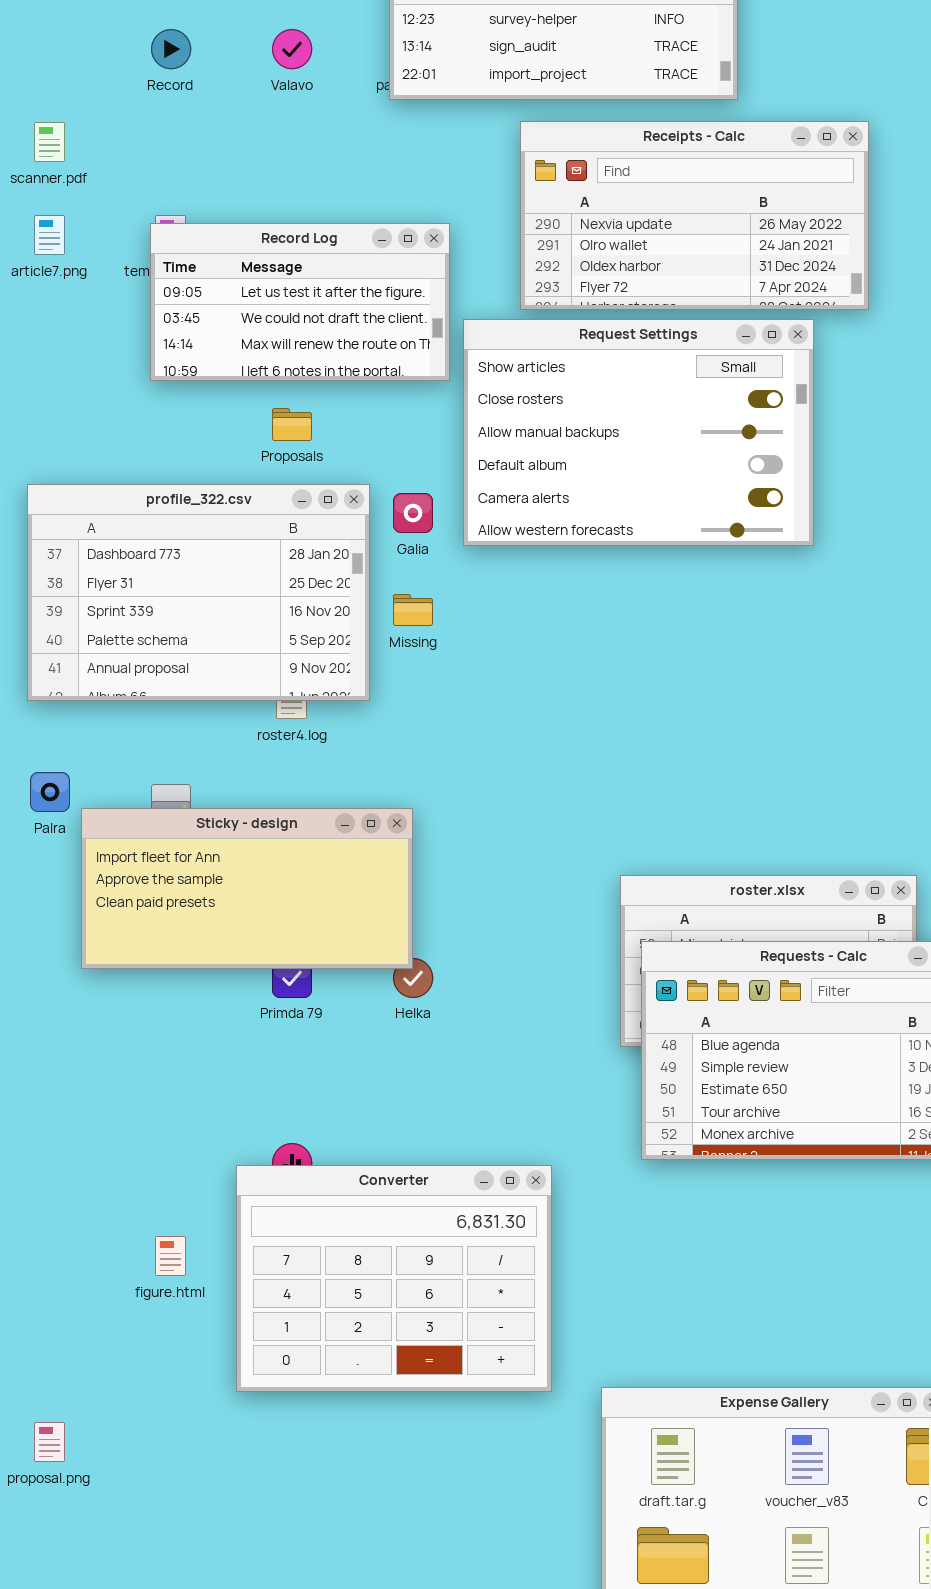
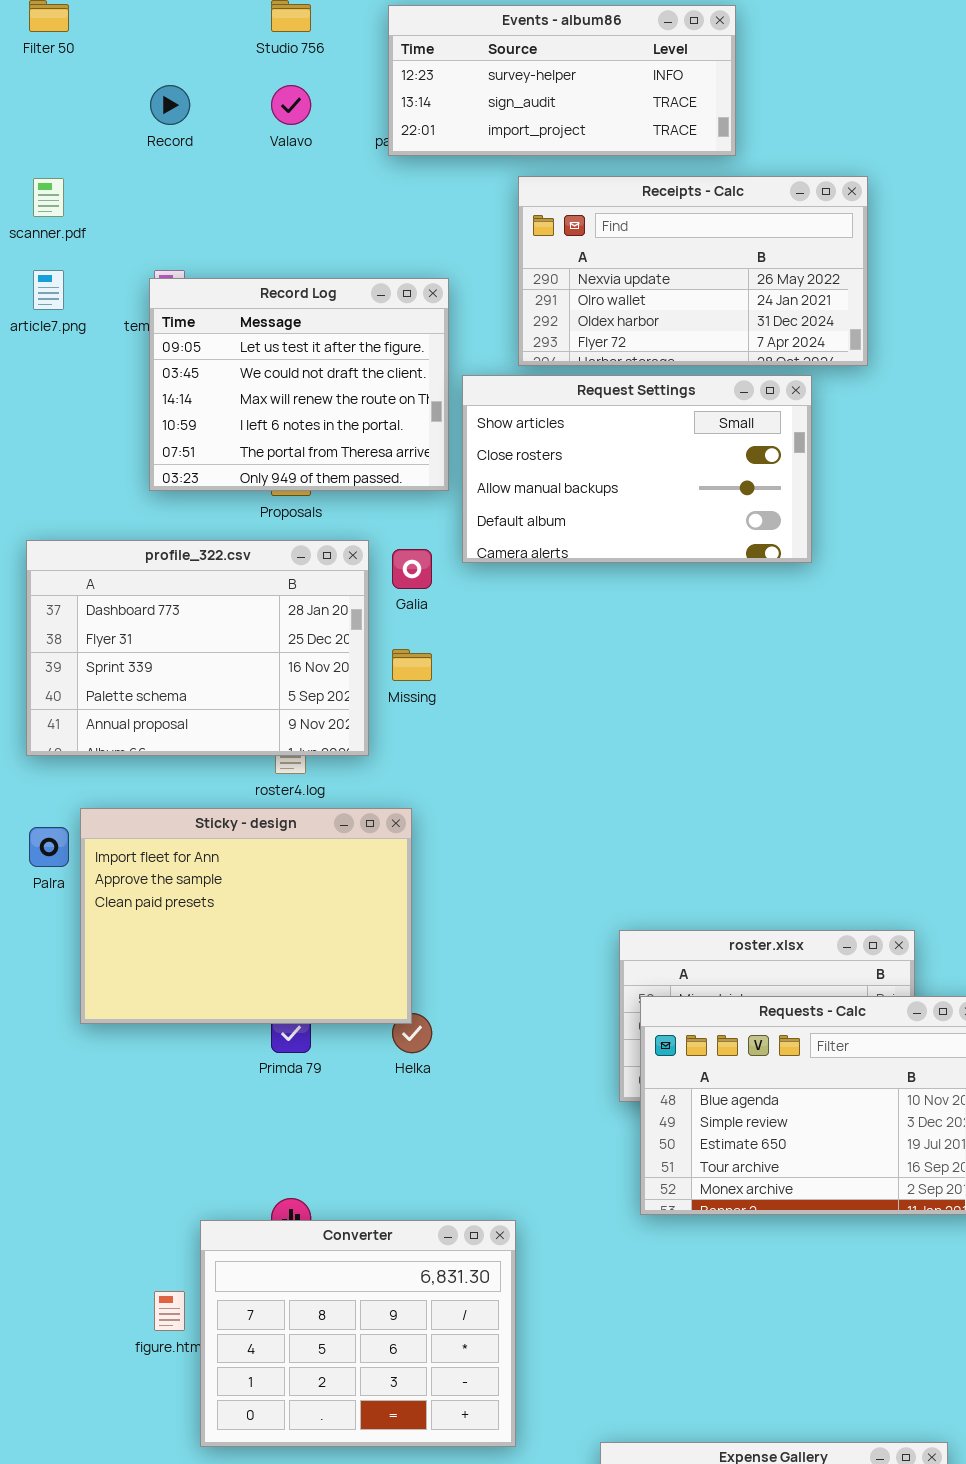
Record Log: [150,223,450,381] -> [149,278,449,491], resized
Request Settings: [463,319,814,546] -> [462,375,812,563], resized
Sticky - design: [81,808,413,969] -> [80,808,412,1024], resized
Converter: [236,1165,552,1392] -> [200,1220,516,1447], moved

